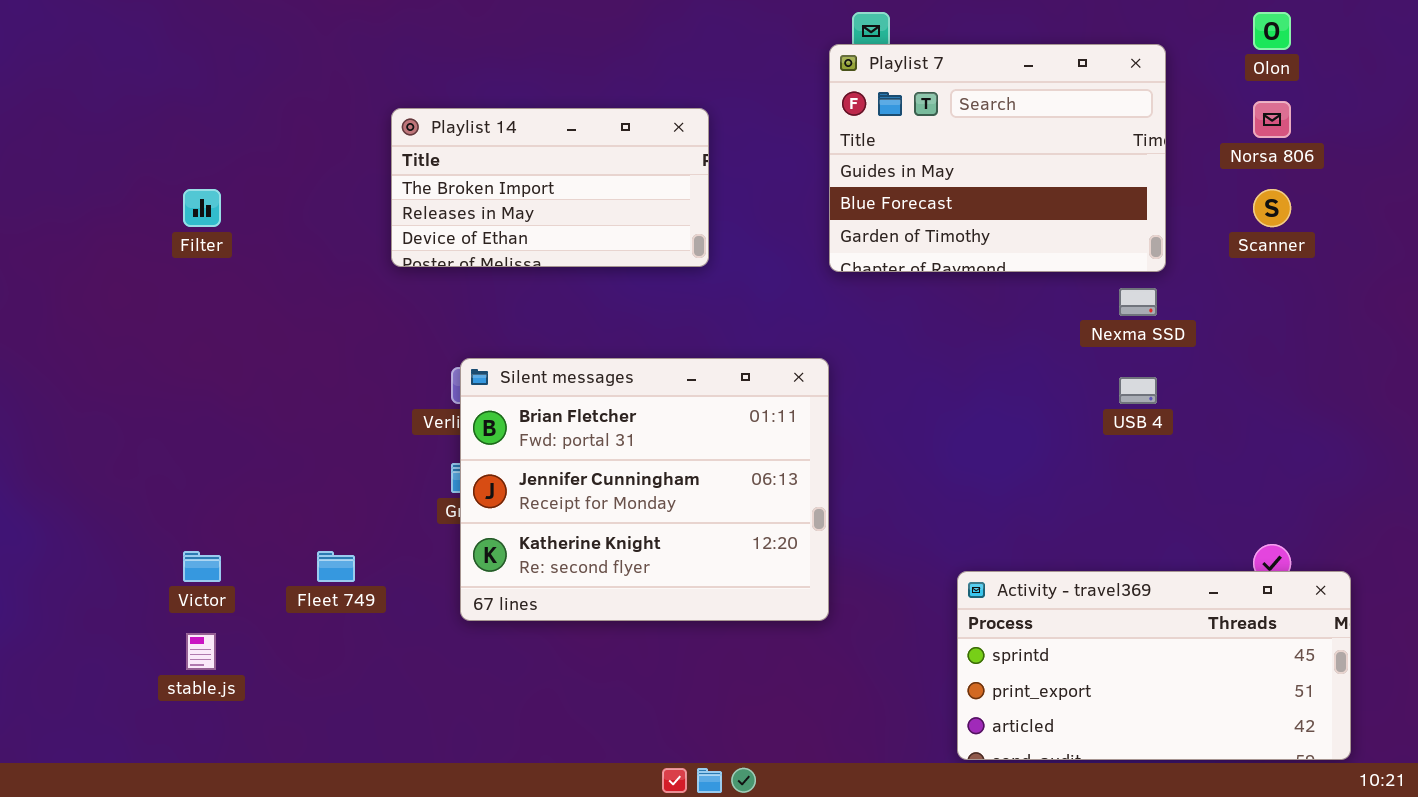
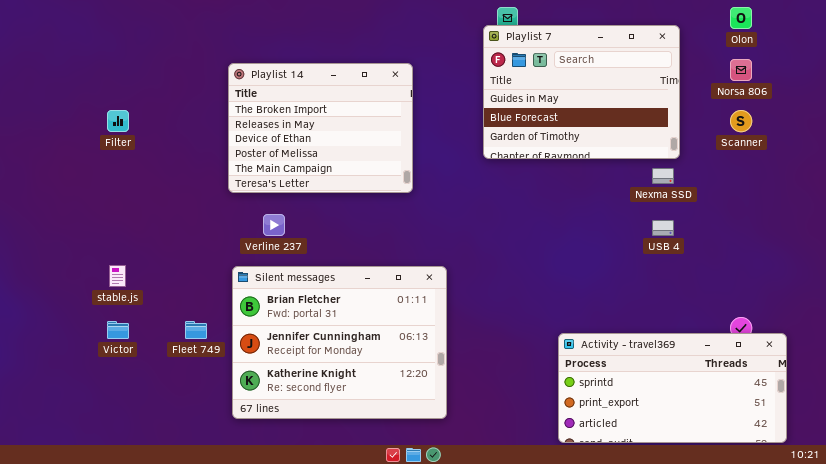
Playlist 14: [391,108,709,267] -> [228,63,413,193], resized
Silent messages: [460,358,829,621] -> [232,266,447,419], moved
stable.js: [186,633,216,670] -> [109,265,126,287], moved

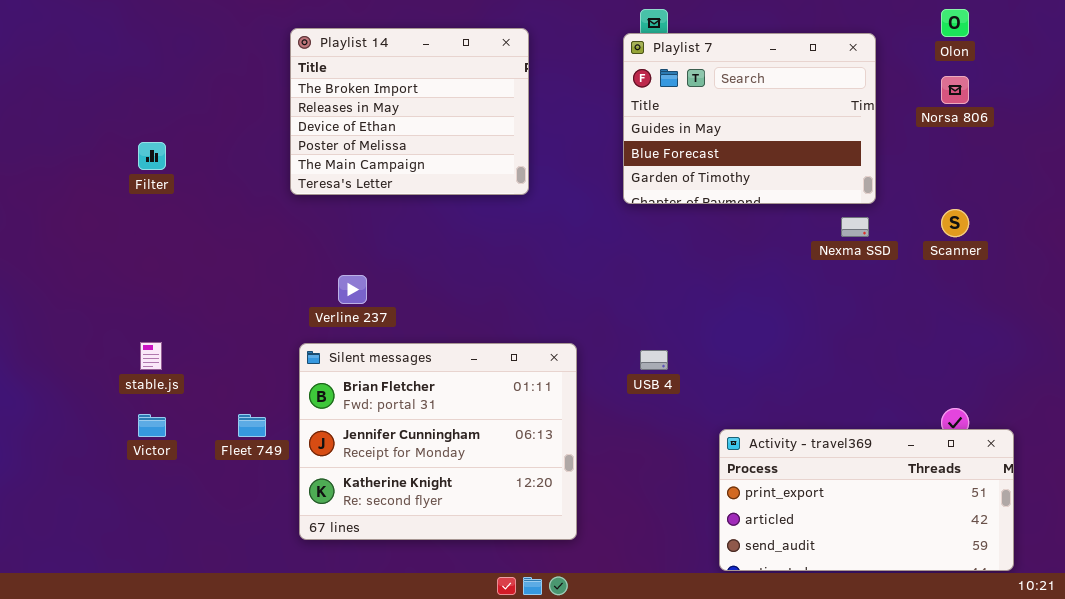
Playlist 14: [228,63,413,193] -> [290,28,529,195], moved
Scanner: [730,110,752,132] -> [941,209,969,237], moved
USB 4: [652,220,674,236] -> [640,350,668,370], moved
Activity - travel369: [558,333,787,443] -> [719,429,1014,571], scrolled down 1 row

